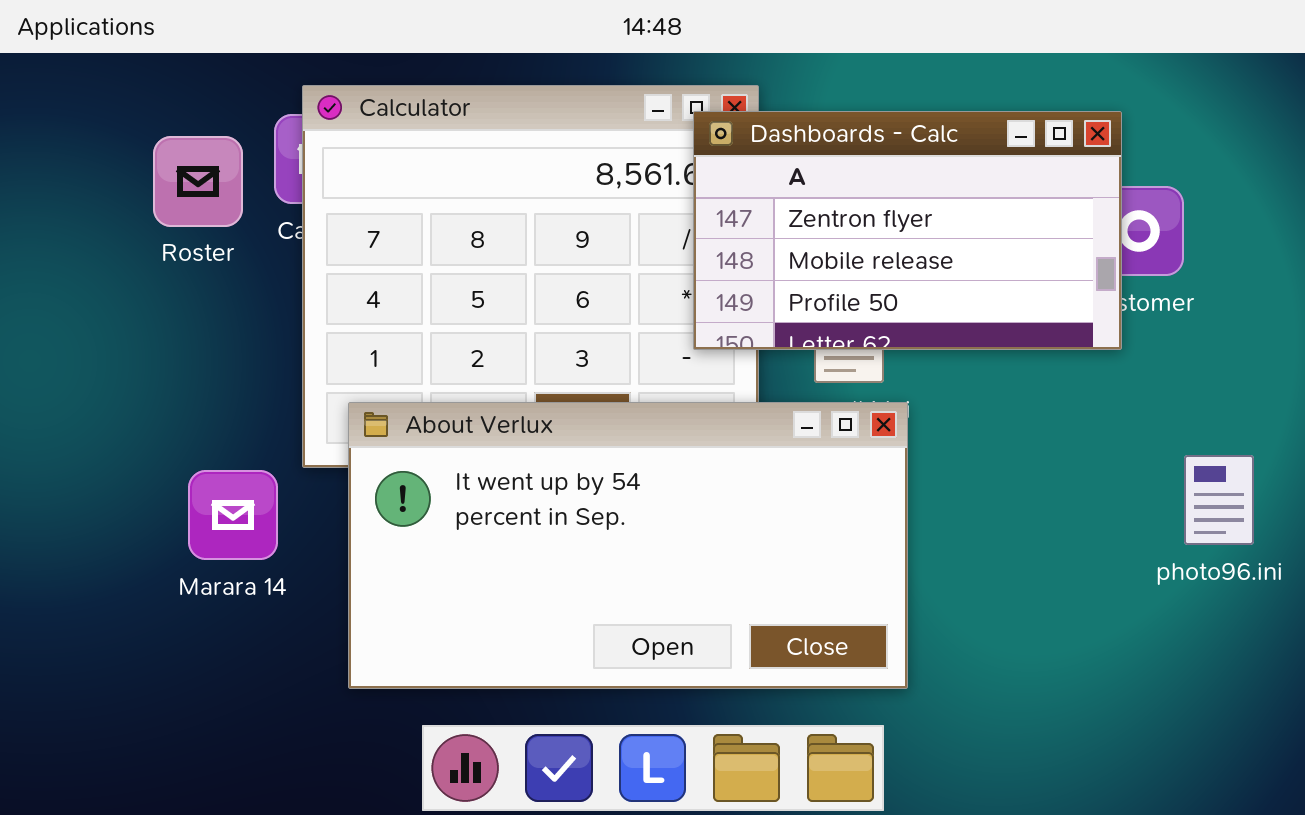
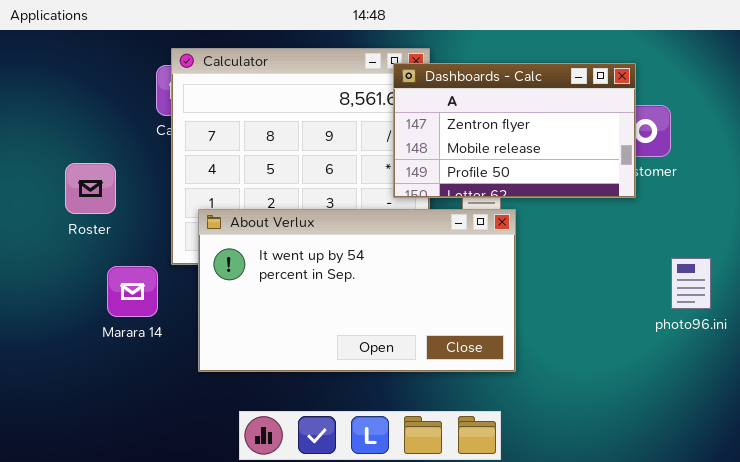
Roster: [153,136,243,227] -> [65,163,116,214], moved
About Verlux: [348,402,908,689] -> [198,209,516,372], moved

